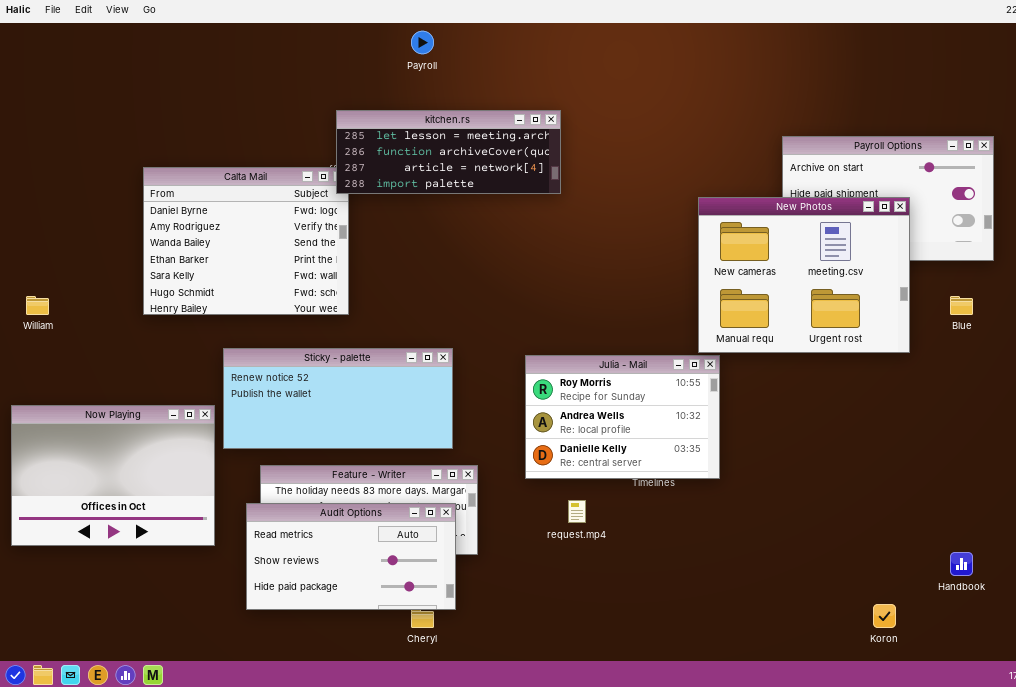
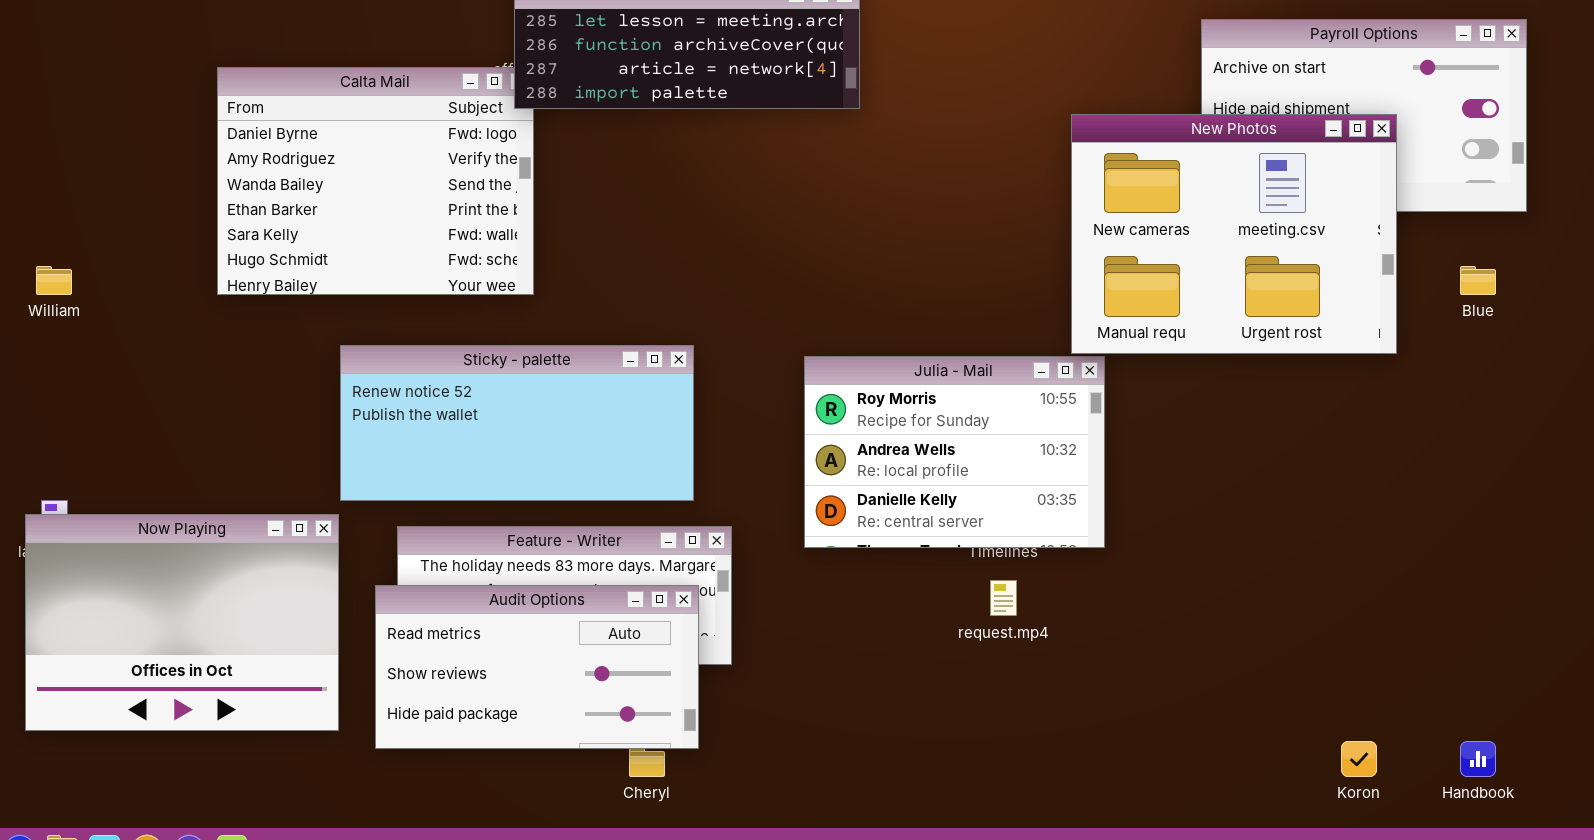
Now Playing: [11,405,215,546] -> [25,514,339,731], moved
request.mp4: [568,500,586,523] -> [990,580,1017,616], moved
Handbook: [950,552,973,576] -> [1460,741,1496,777], moved

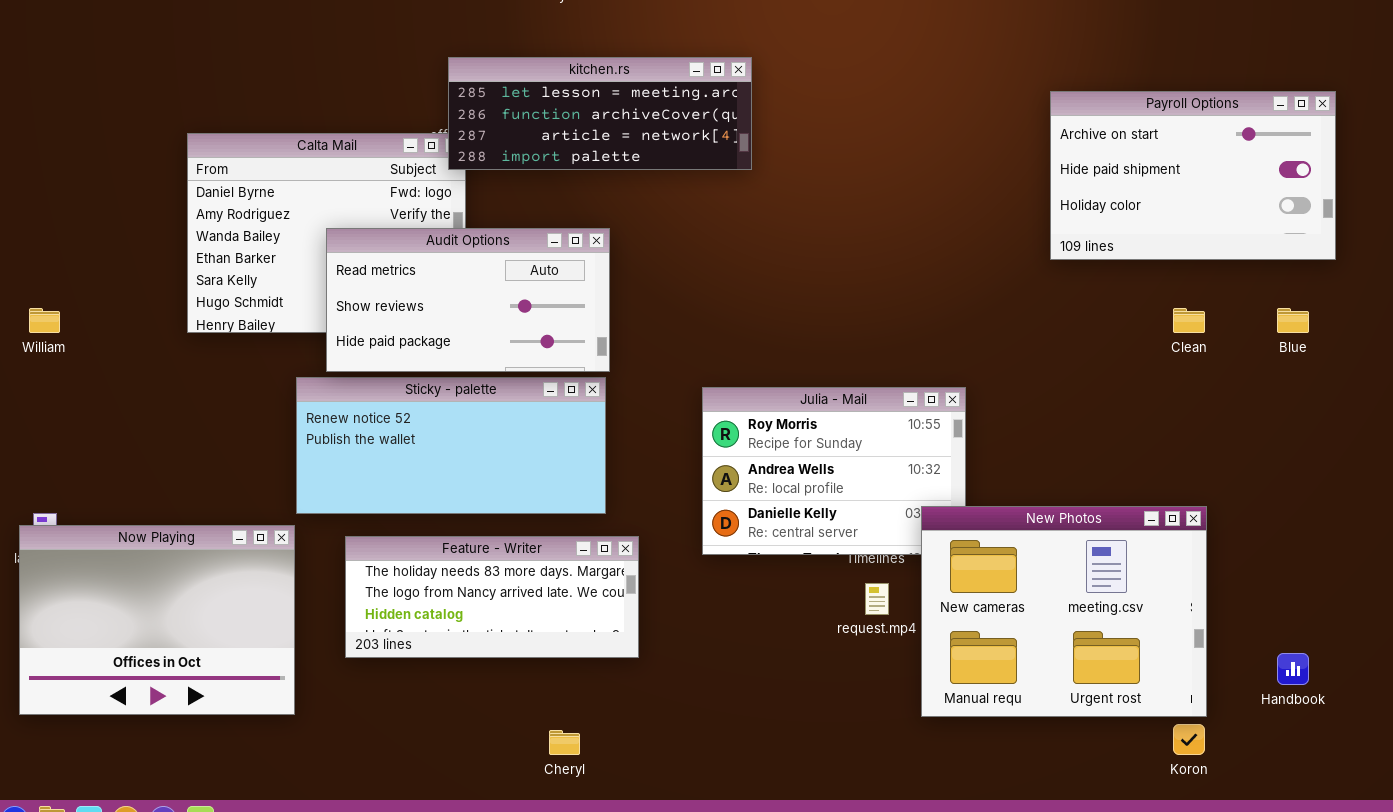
New Photos: [1071,114,1397,354] -> [921,506,1207,717], moved
Audit Options: [375,585,699,749] -> [326,228,610,372], moved
Handbook: [1460,741,1496,777] -> [1277,653,1309,685], moved

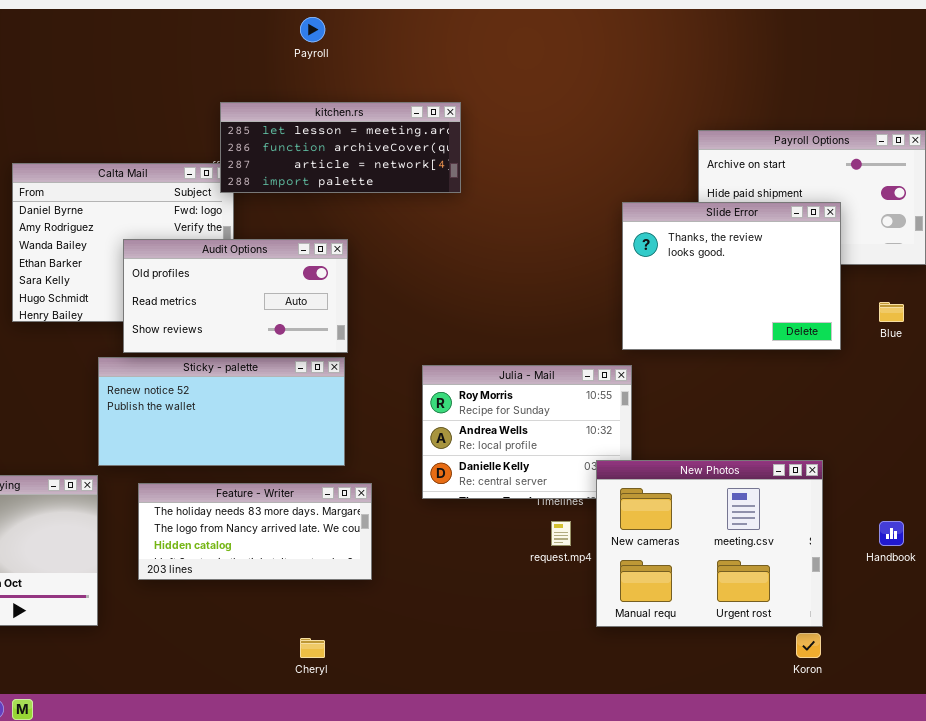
Slide Error: none -> [622,202,841,350], opened
Audit Options: [326,228,610,372] -> [123,239,348,353], scrolled up 1 row
Handbook: [1277,653,1309,685] -> [879,521,904,546], moved

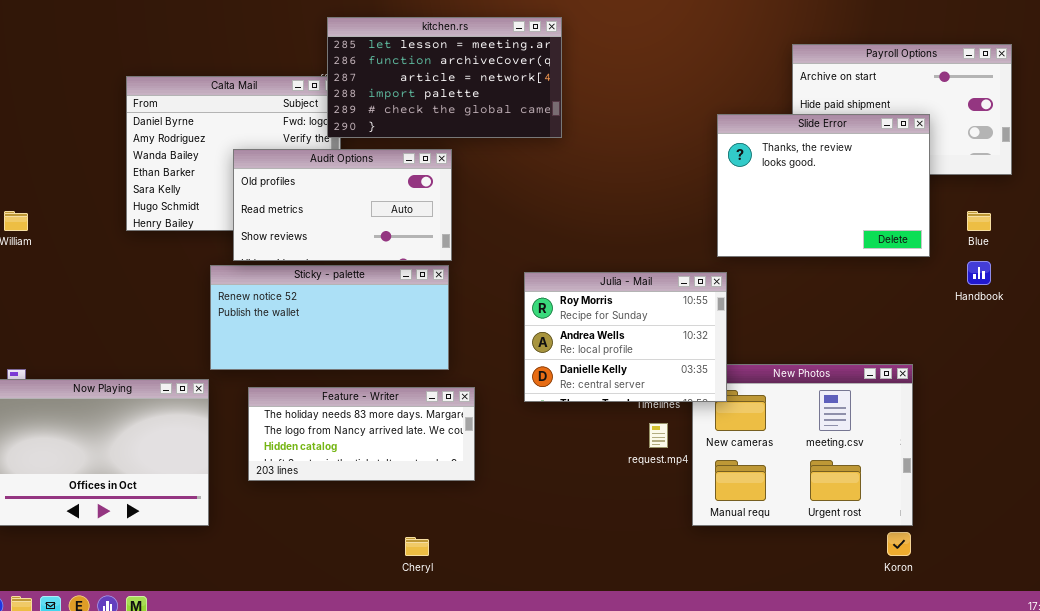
kitchen.rs: [220,102,461,193] -> [327,17,562,138], resized
Julia - Mail: [422,365,632,499] -> [524,272,727,402], raised
Handbook: [879,521,904,546] -> [967,261,991,285], moved

